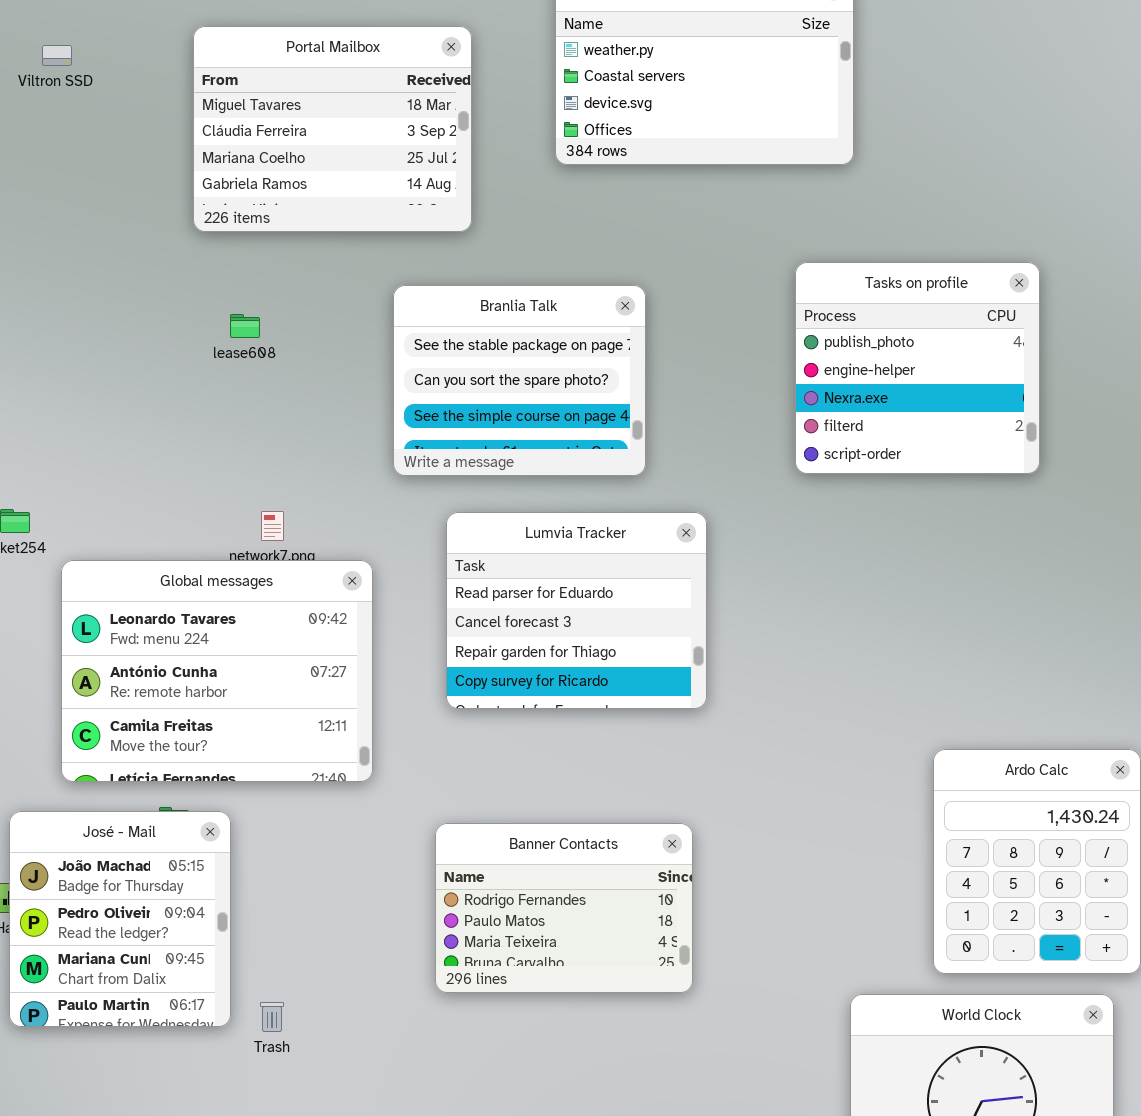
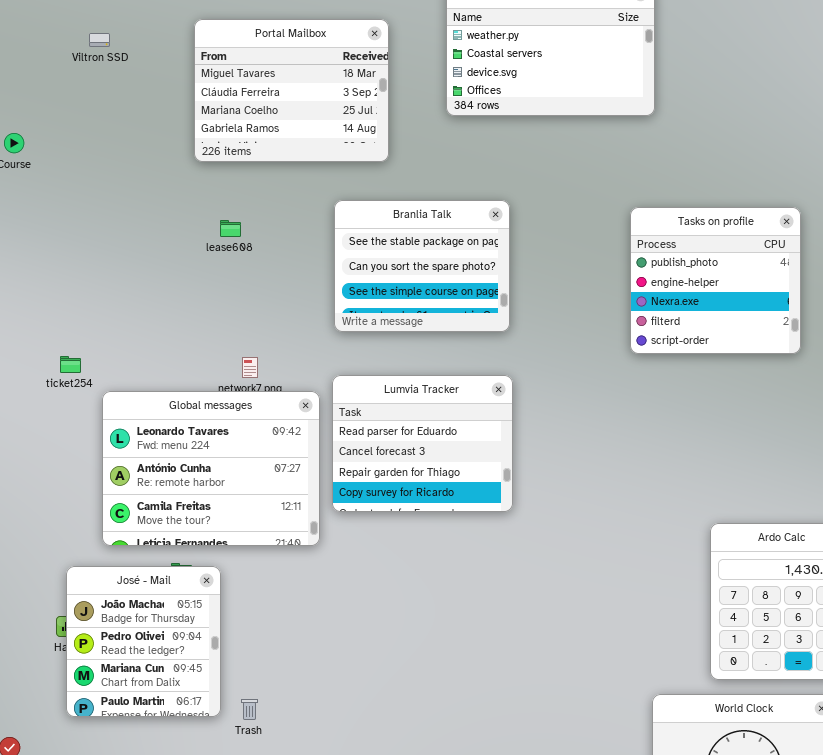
Tasks on profile: [795,262,1040,474] -> [630,207,801,354], moved
Lumvia Tracker: [446,512,707,709] -> [332,375,513,512], moved
Banner Contacts: [435,823,693,993] -> none, closed

